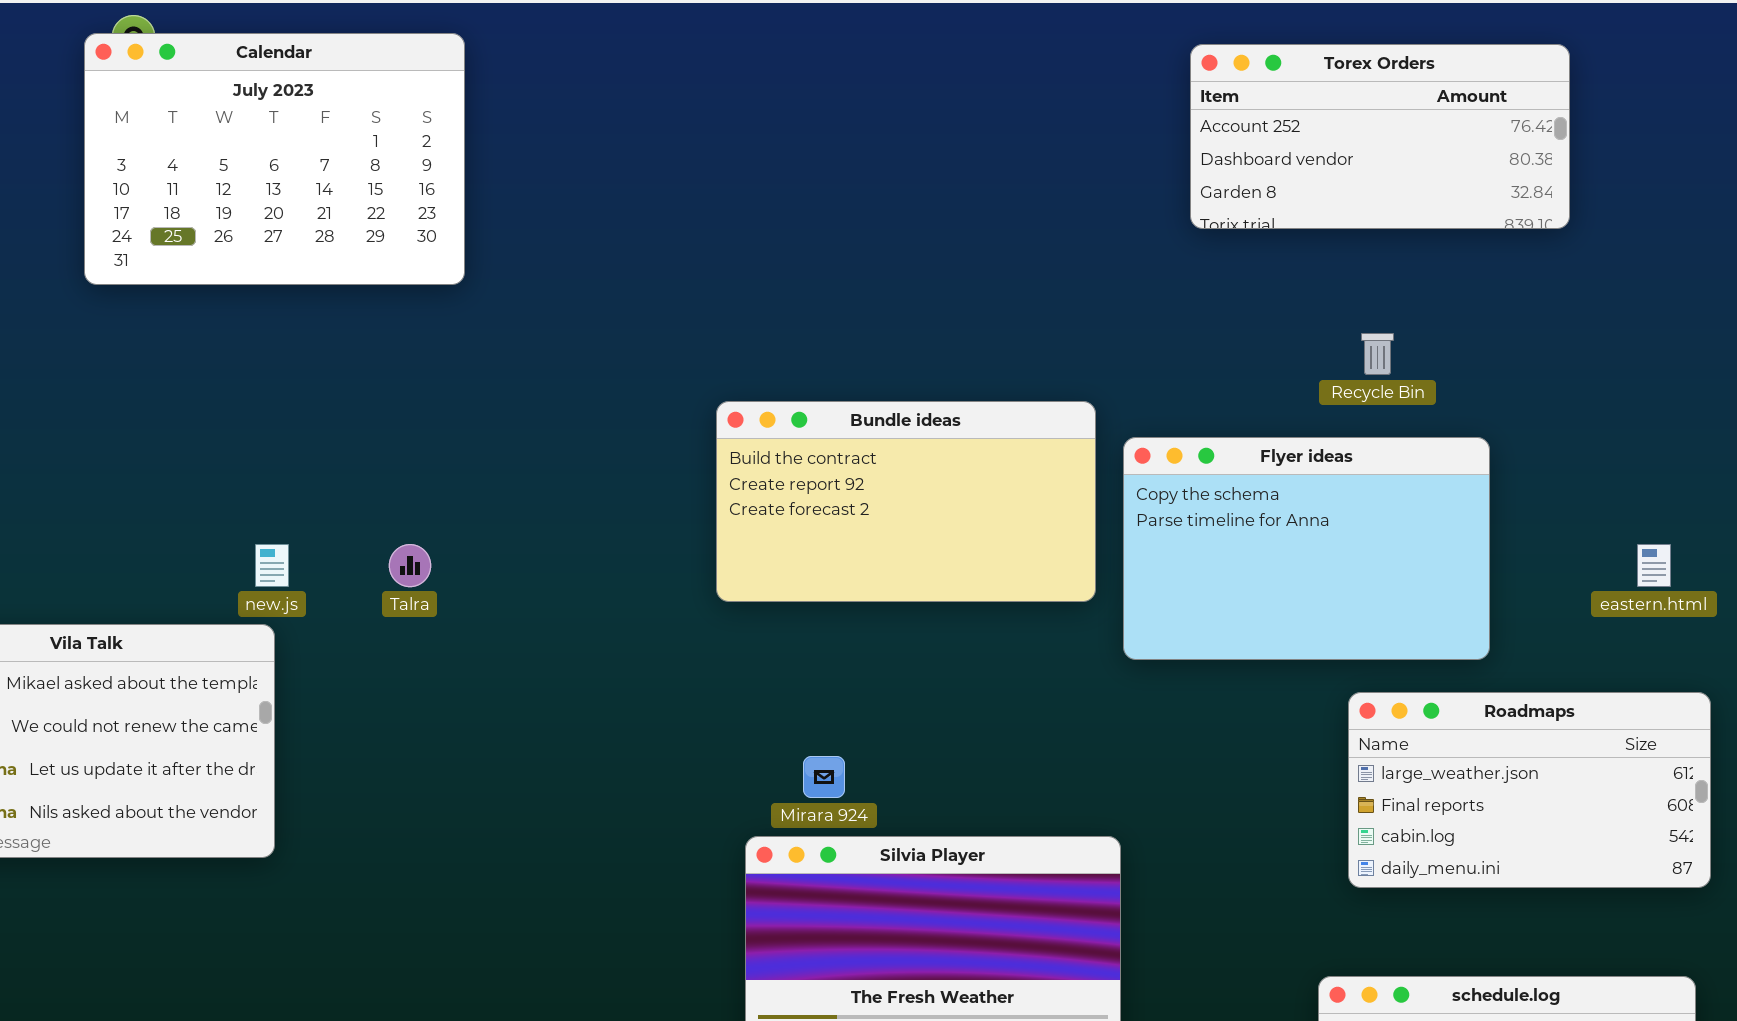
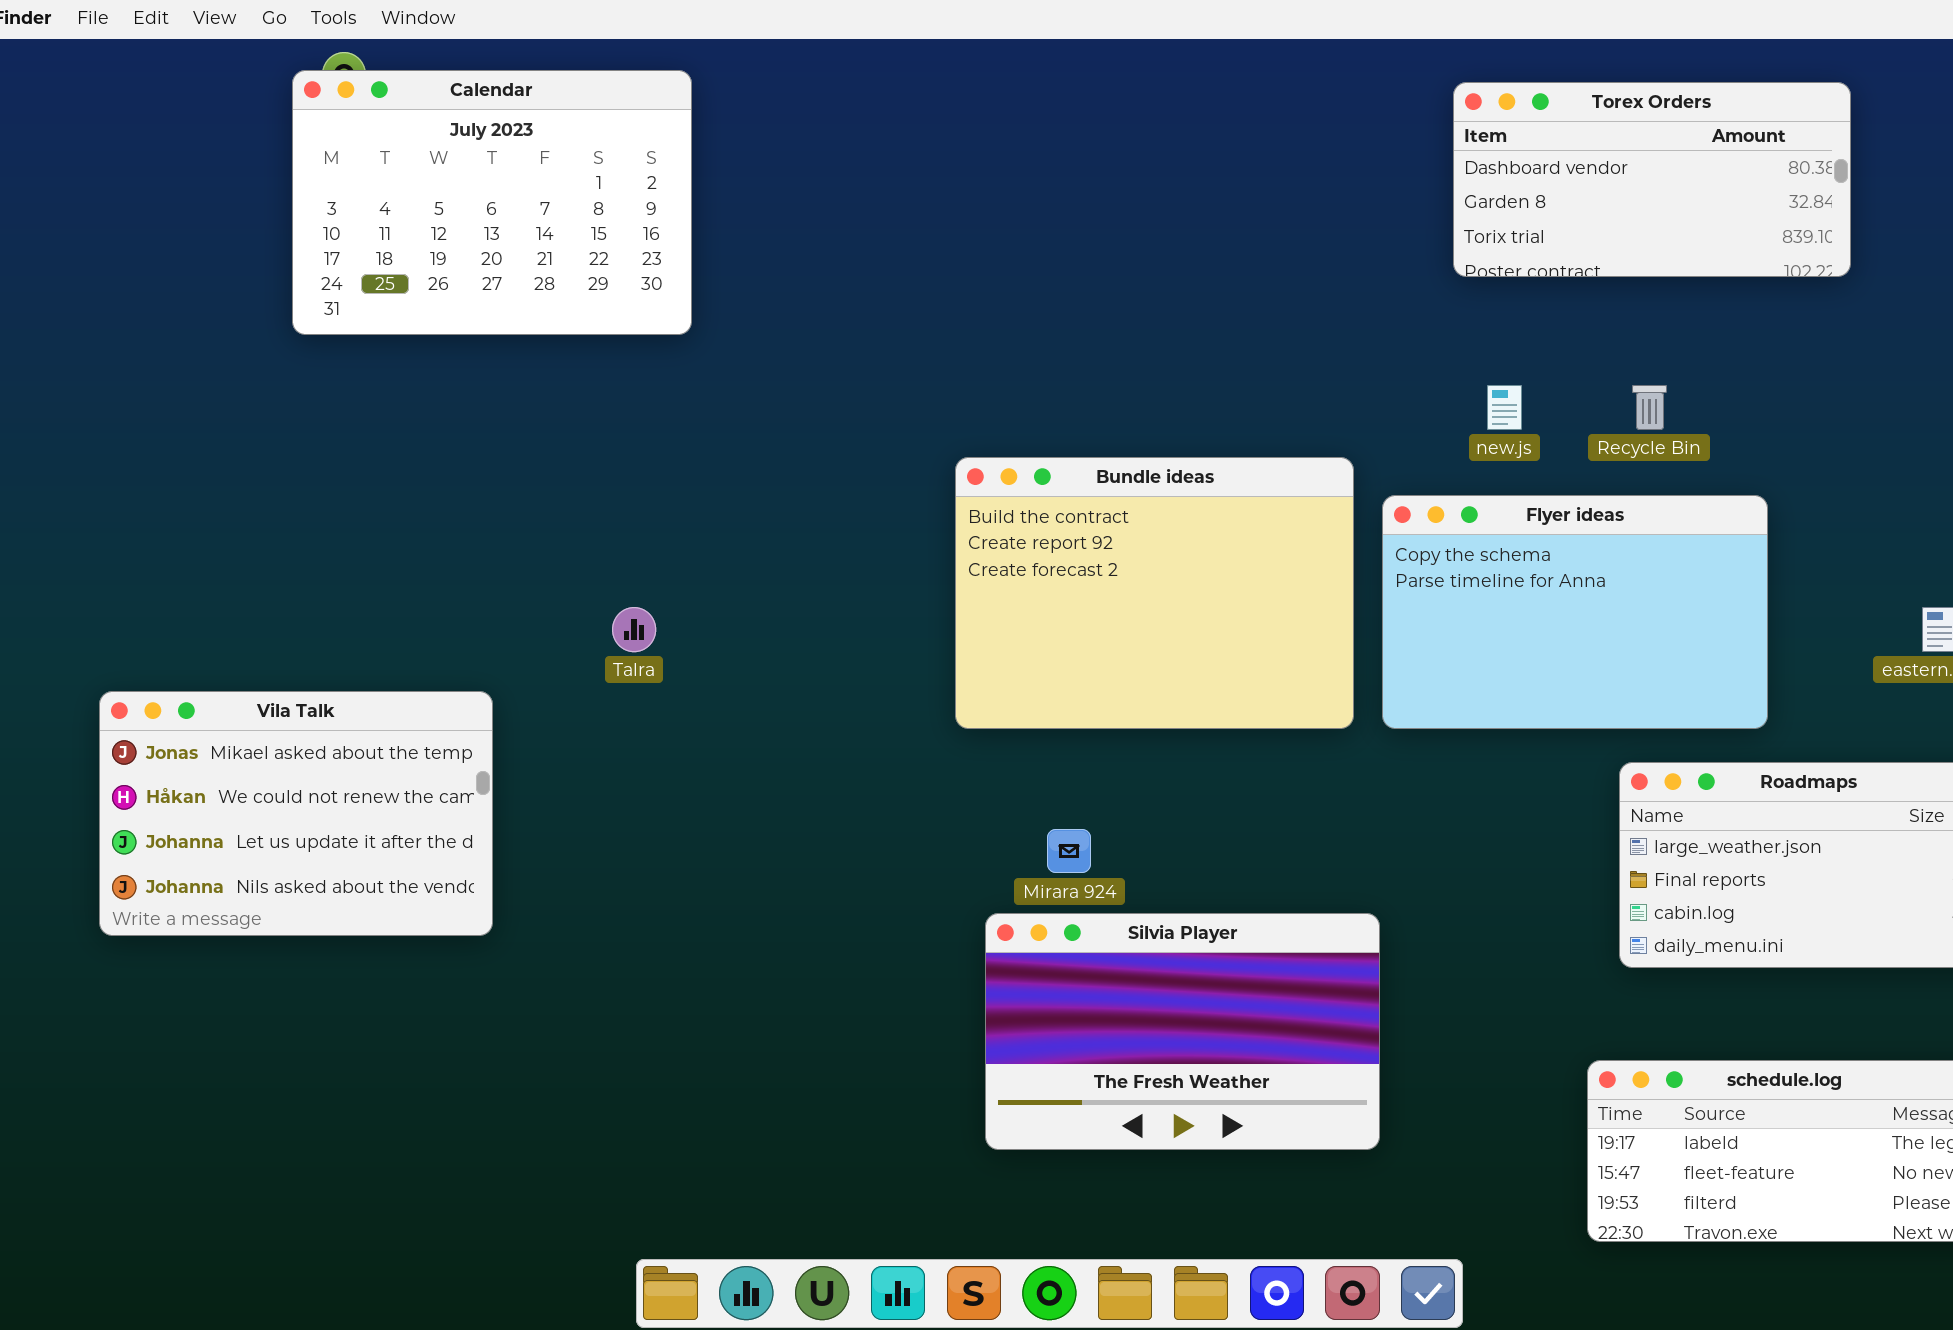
Torex Orders: [1190,44,1570,229] -> [1453,82,1851,277], scrolled down 1 row
Bundle ideas: [716,401,1096,602] -> [955,457,1354,729], resized
new.js: [255,544,289,587] -> [1487,385,1522,430], moved

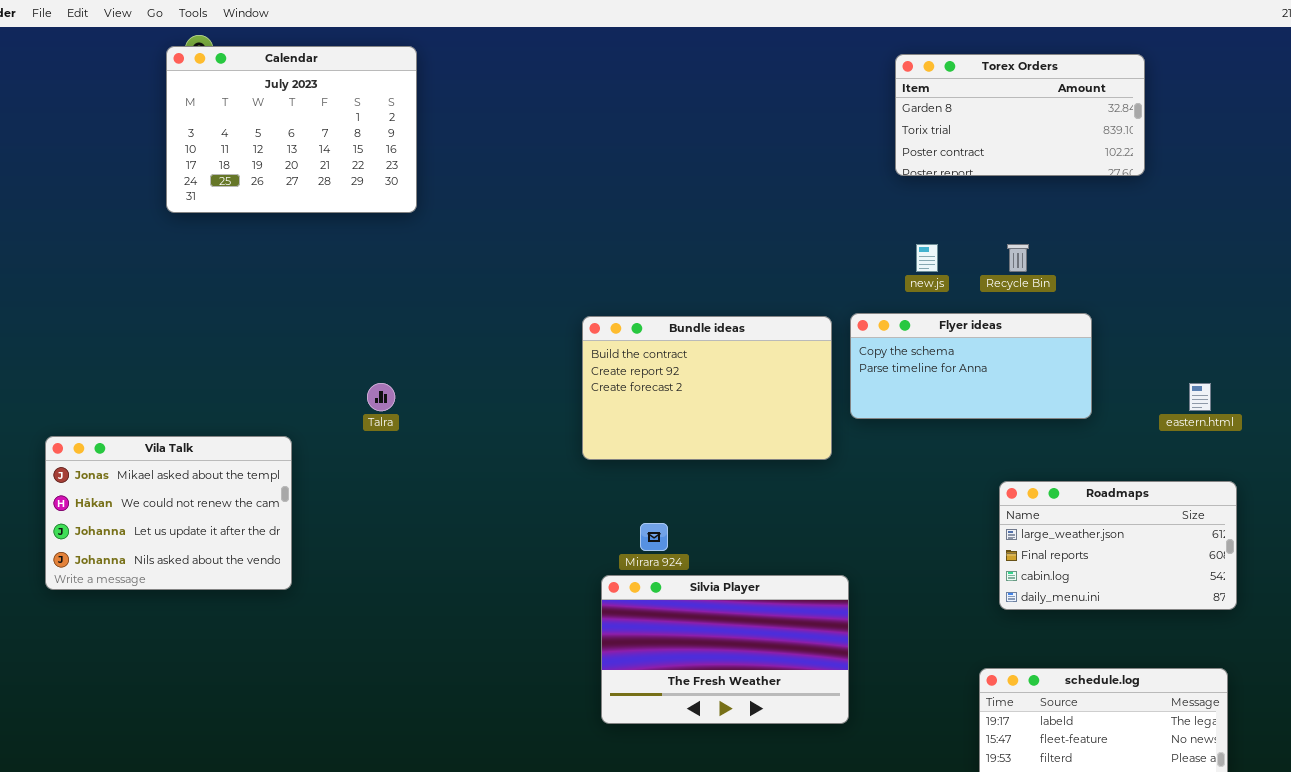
Torex Orders: [1453,82,1851,277] -> [895,54,1145,176], scrolled down 1 row
Bundle ideas: [955,457,1354,729] -> [582,316,832,460], resized
Flyer ideas: [1382,495,1768,729] -> [850,313,1092,419], resized

